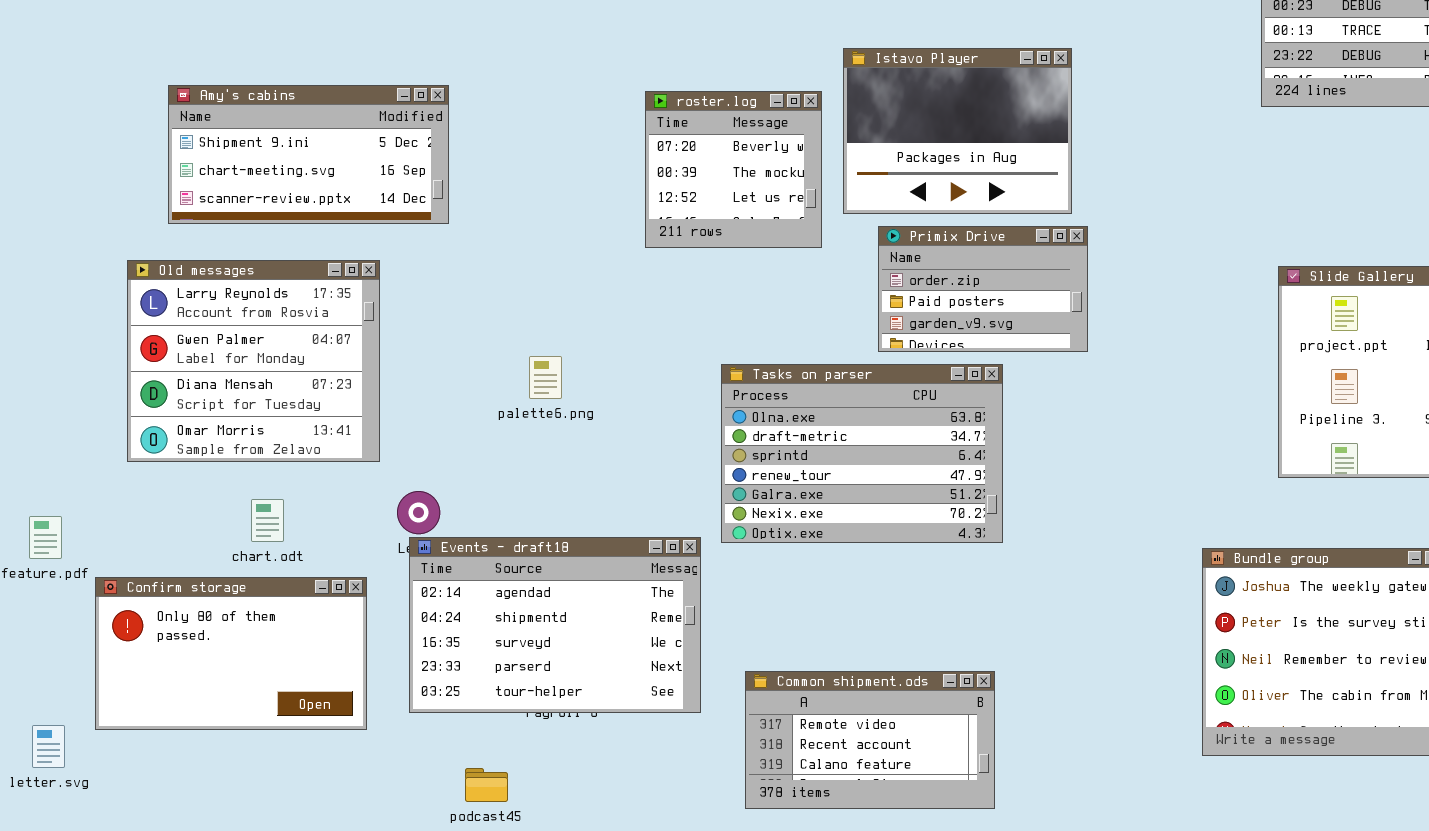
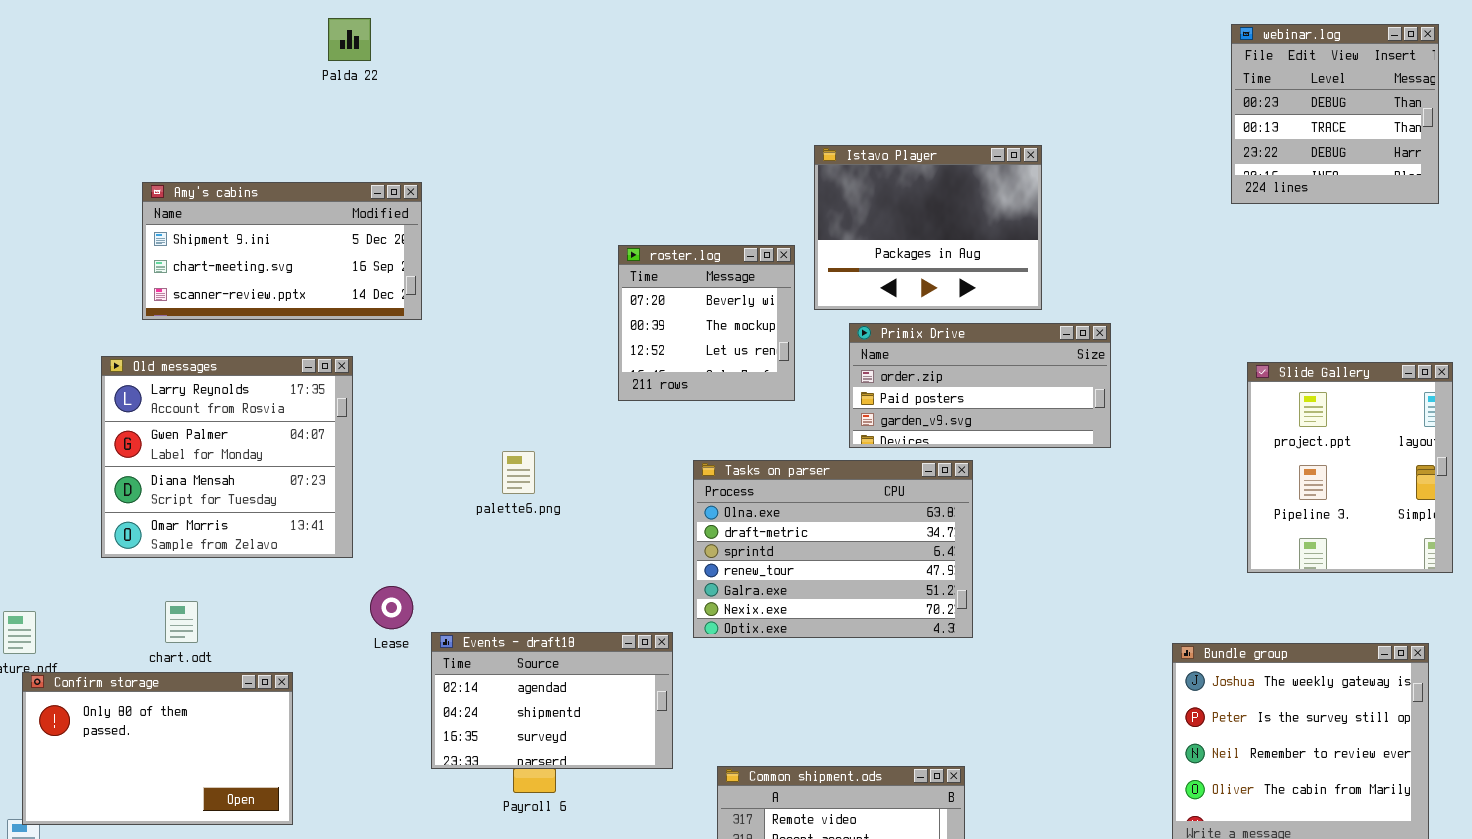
roster.log: [645,91,822,248] -> [618,245,795,401], moved
Primix Drive: [878,226,1088,352] -> [849,323,1111,448], resized
chart.odt: [251,499,284,542] -> [165,601,198,643], moved
Events - draft18: [409,537,701,713] -> [431,632,673,769], resized
Confirm storage: [95,577,367,730] -> [22,672,293,825], moved

